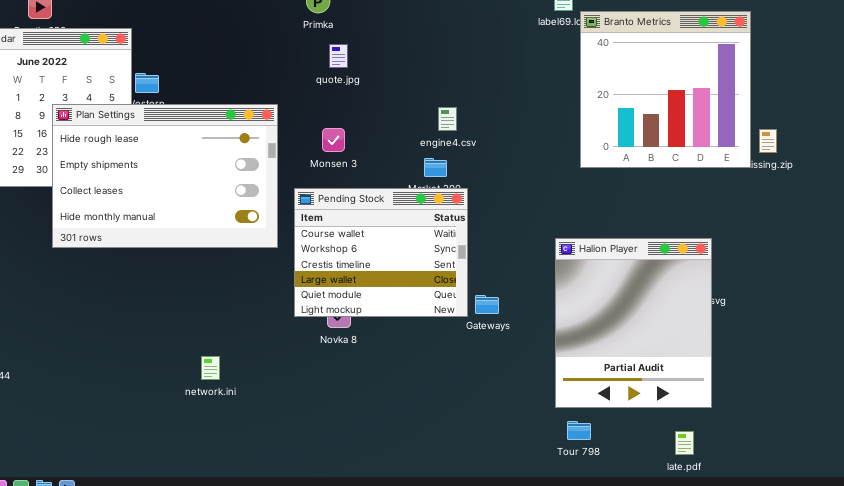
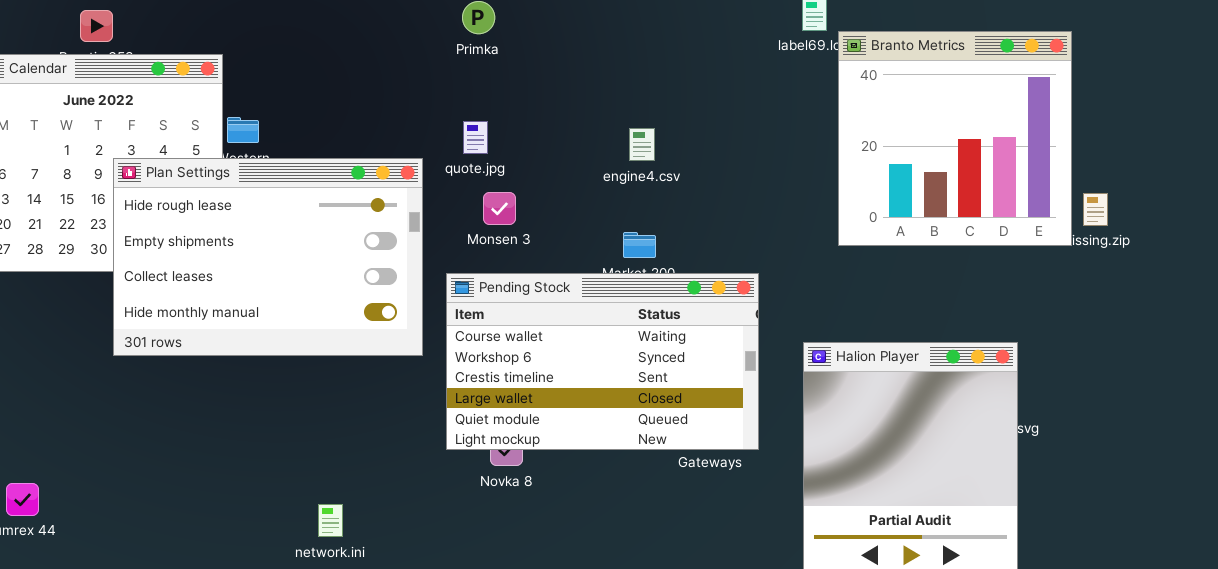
quote.jpg: [329,44,348,68] -> [463,121,488,154], moved
engine4.csv: [438,107,457,131] -> [629,128,655,161], moved
Pending Stock: [294,188,468,317] -> [446,273,759,450], resized

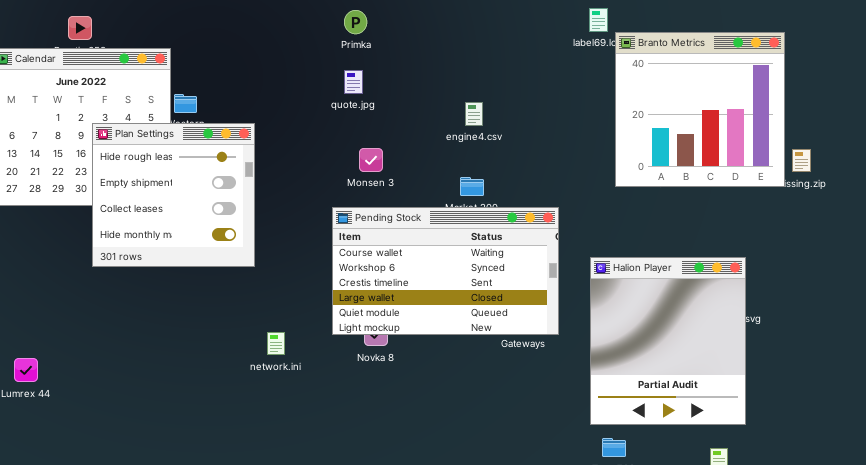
quote.jpg: [463,121,488,154] -> [344,70,363,94], moved
Plan Settings: [113,158,423,356] -> [92,123,255,267], resized
network.ini: [318,504,343,537] -> [267,332,285,355], moved

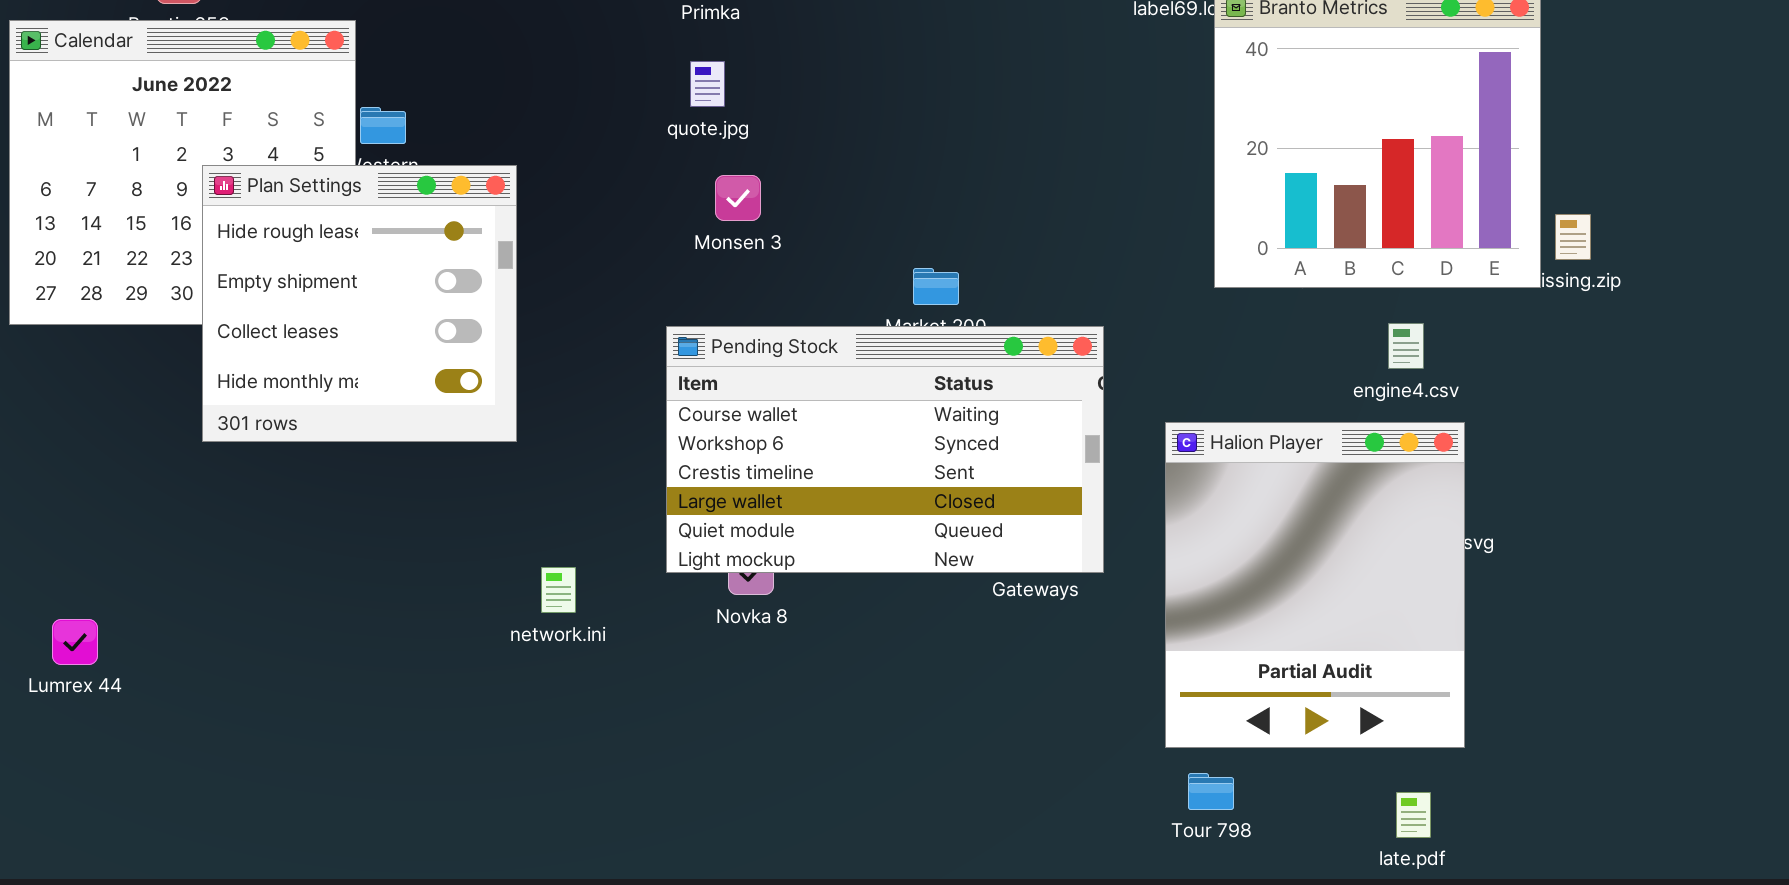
engine4.csv: [465,102,483,126] -> [1388,323,1424,369], moved
Monsen 3: [359,148,383,172] -> [715,175,761,221], moved

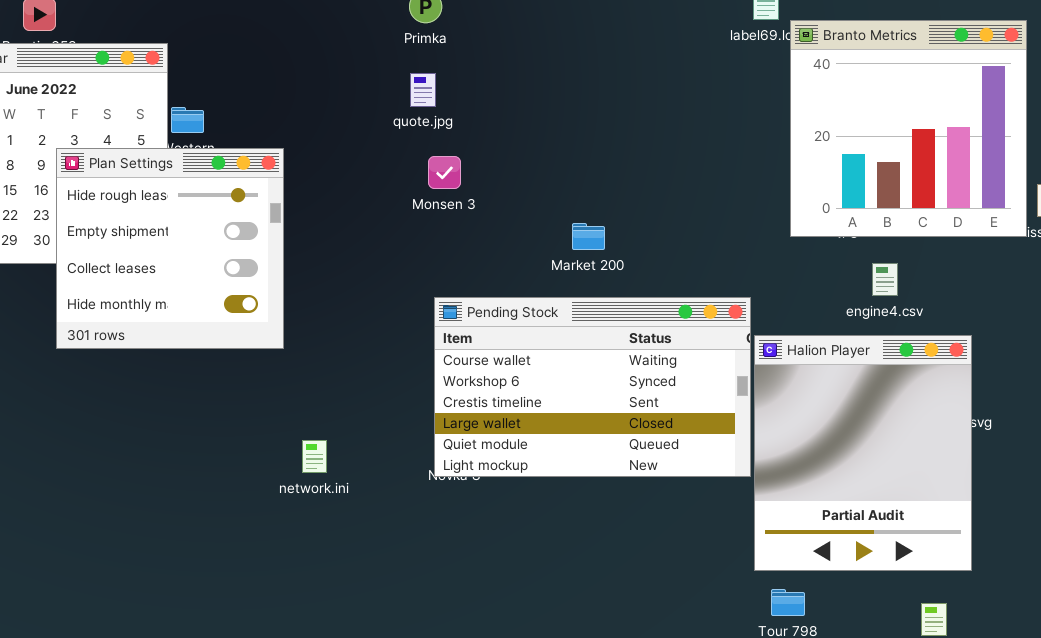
engine4.csv: [1388,323,1424,369] -> [872,263,898,296], moved
Pending Stock: [666,326,1104,573] -> [434,297,751,477], moved

